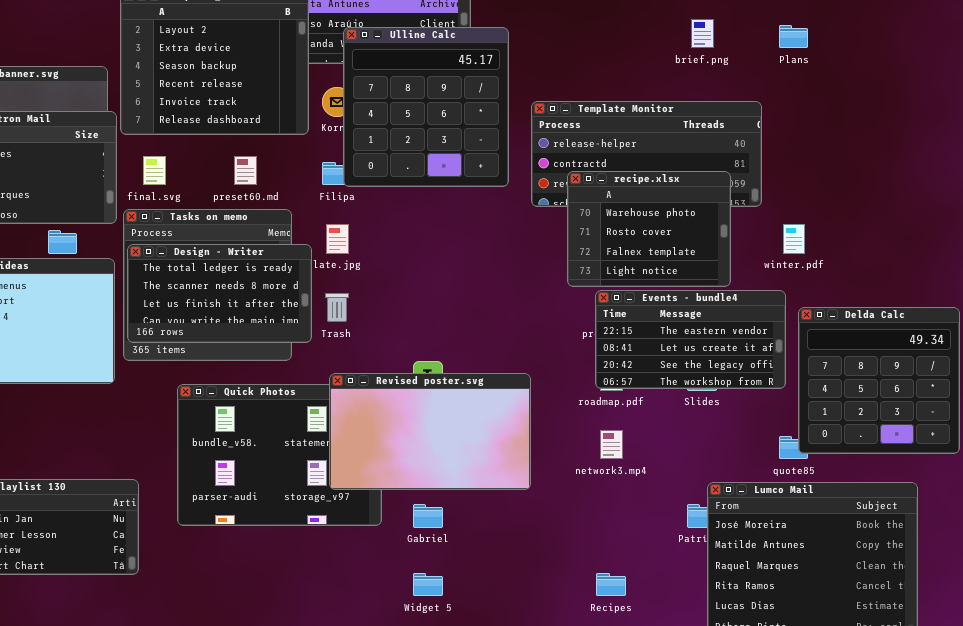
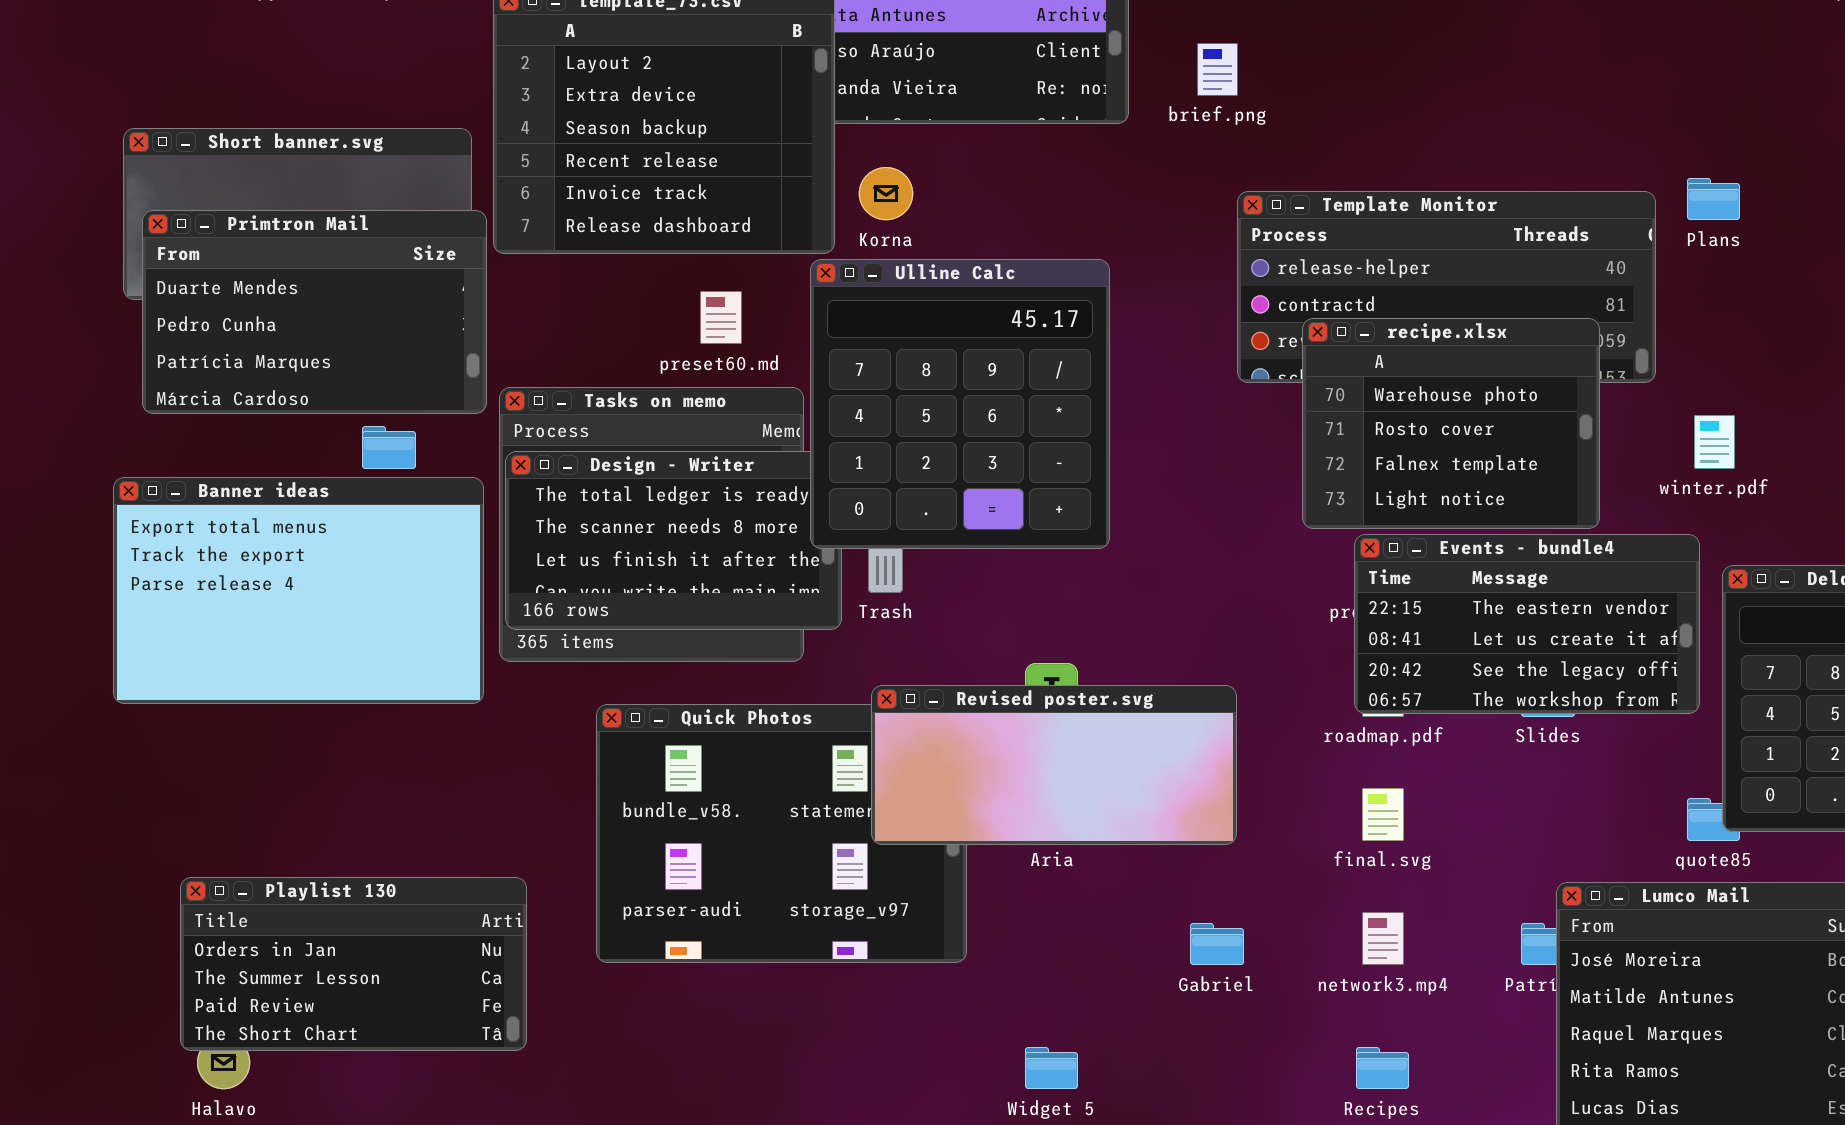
brief.png: [691,19,714,48] -> [1197,43,1238,96], moved
Plans: [779,25,808,48] -> [1687,178,1740,220], moved
Ulline Calc: [343,27,509,187] -> [810,259,1110,549], moved
final.svg: [143,156,166,185] -> [1362,788,1404,841], moved
Revised poster.svg: [329,373,531,490] -> [871,685,1237,845], resized
network3.mp4: [600,430,623,459] -> [1362,912,1404,965], moved
Gabriel: [413,504,443,528] -> [1190,923,1244,965], moved

